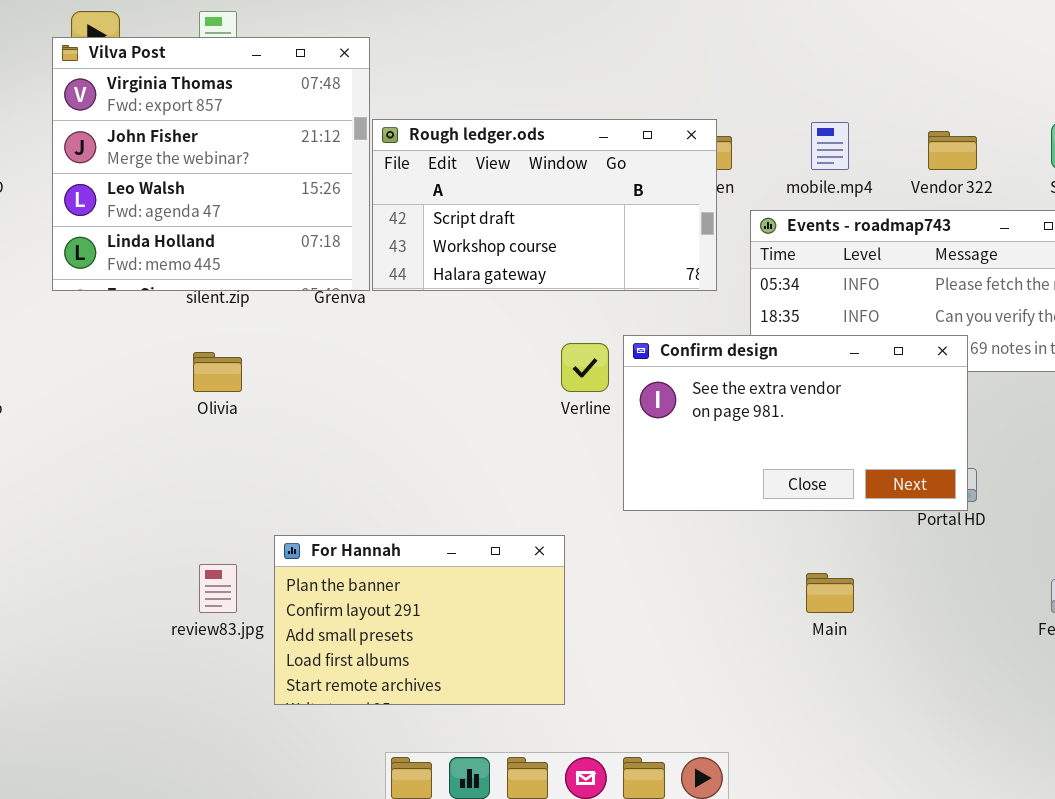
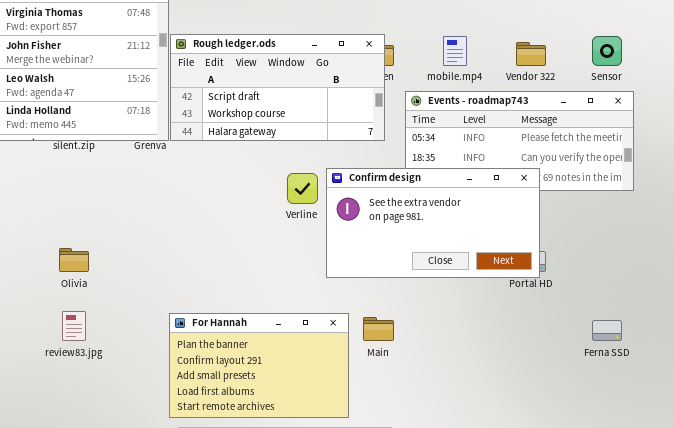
Olivia: [193,352,242,392] -> [59,248,89,272], moved
For Hannah: [274,535,565,705] -> [169,313,349,418], moved
Main: [806,573,854,613] -> [363,317,394,341], moved

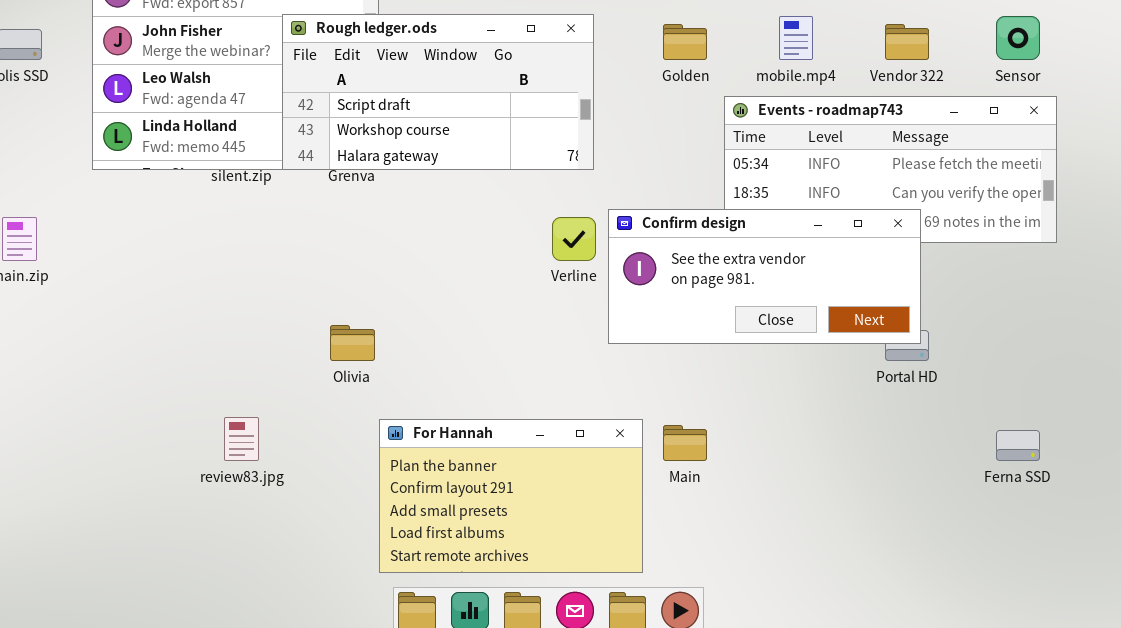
Rough ledger.ods: [170,34,385,141] -> [282,14,594,170], moved
Confirm design: [326,168,540,278] -> [608,209,921,344], resized
Olivia: [59,248,89,272] -> [330,325,375,361], moved

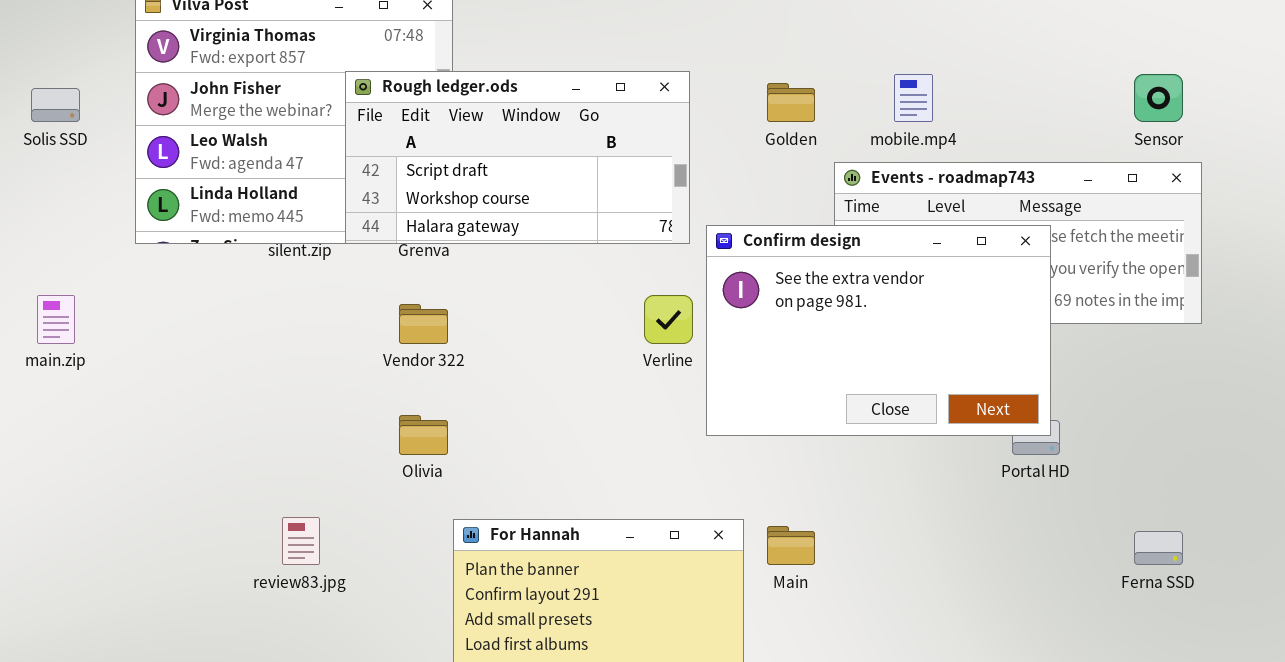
Vendor 322: [885,24,929,60] -> [399,304,448,344], moved
Confirm design: [608,209,921,344] -> [706,225,1051,436], resized

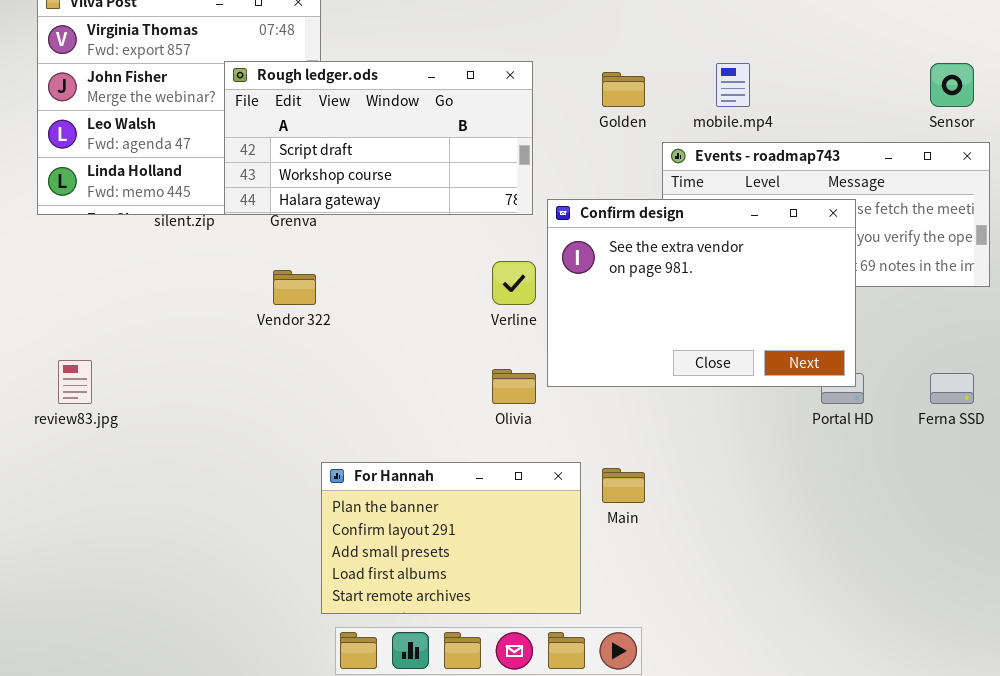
Olivia: [399,415,448,455] -> [492,369,536,404], moved
review83.jpg: [282,517,320,565] -> [58,360,92,404], moved
Ferna SSD: [1134,531,1183,565] -> [930,373,974,404], moved

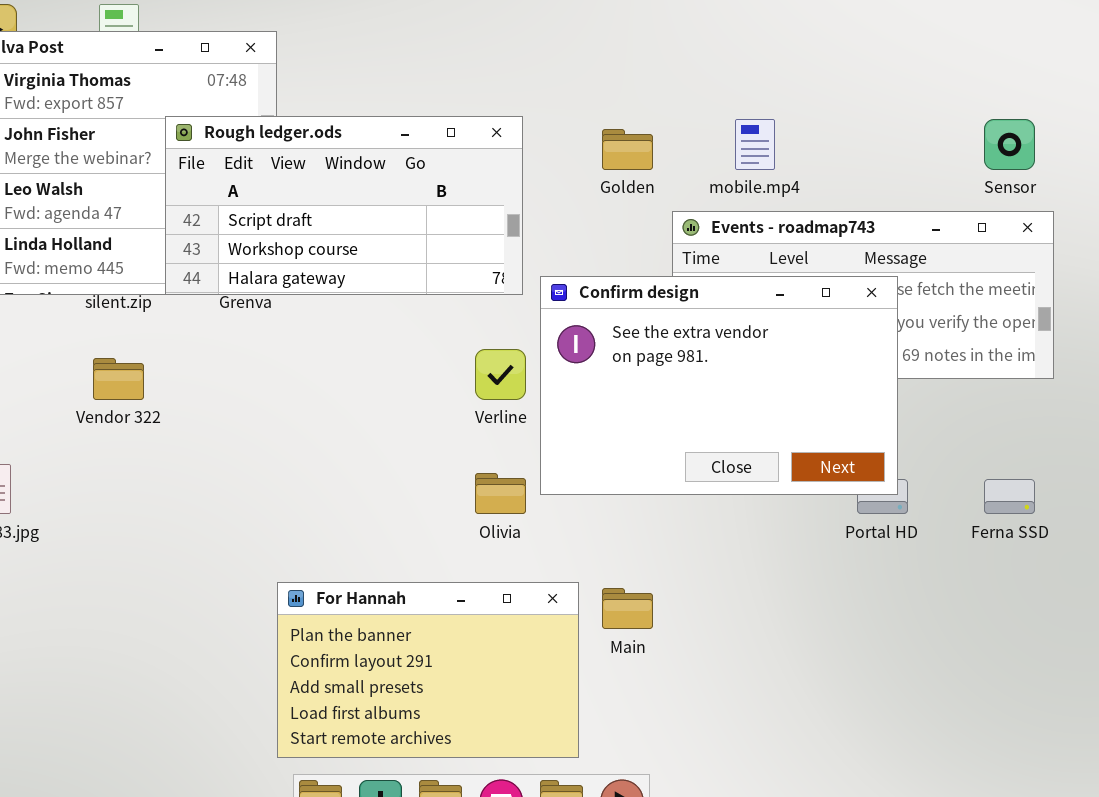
Vendor 322: [273,270,316,305] -> [93,358,144,400], moved

